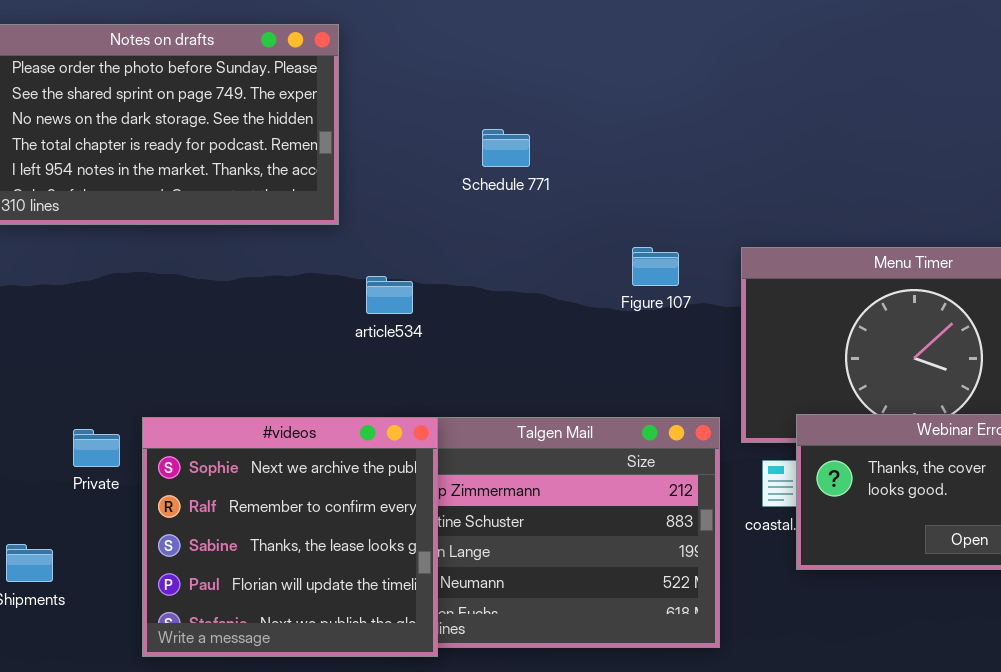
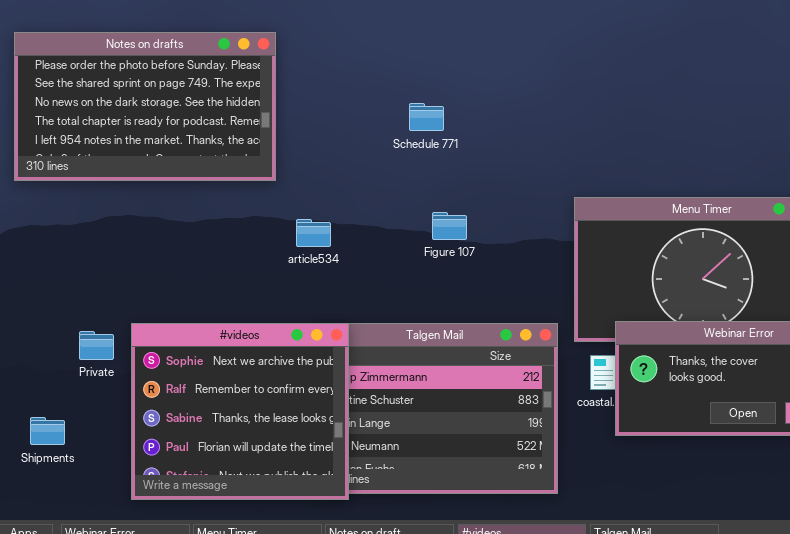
Schedule 771: [482,129,530,167] -> [409,103,444,131], moved
Figure 107: [632,247,679,286] -> [432,212,467,240], moved

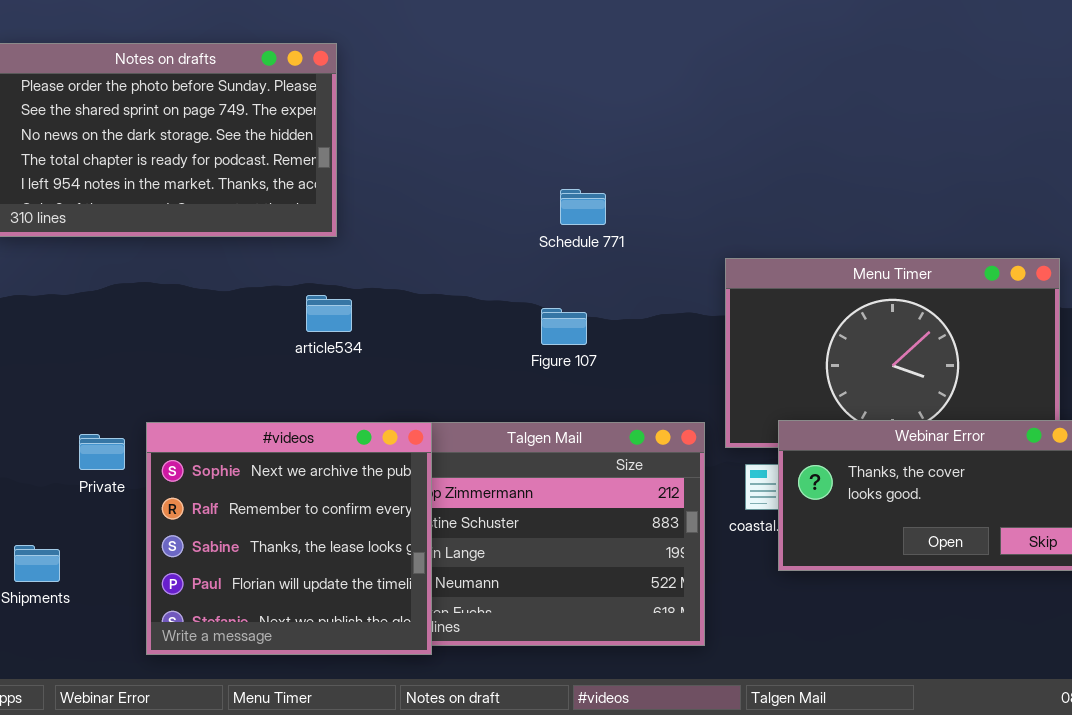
Schedule 771: [409,103,444,131] -> [560,189,606,225], moved
Figure 107: [432,212,467,240] -> [541,308,587,345], moved
article534: [296,219,331,247] -> [306,295,352,332], moved

